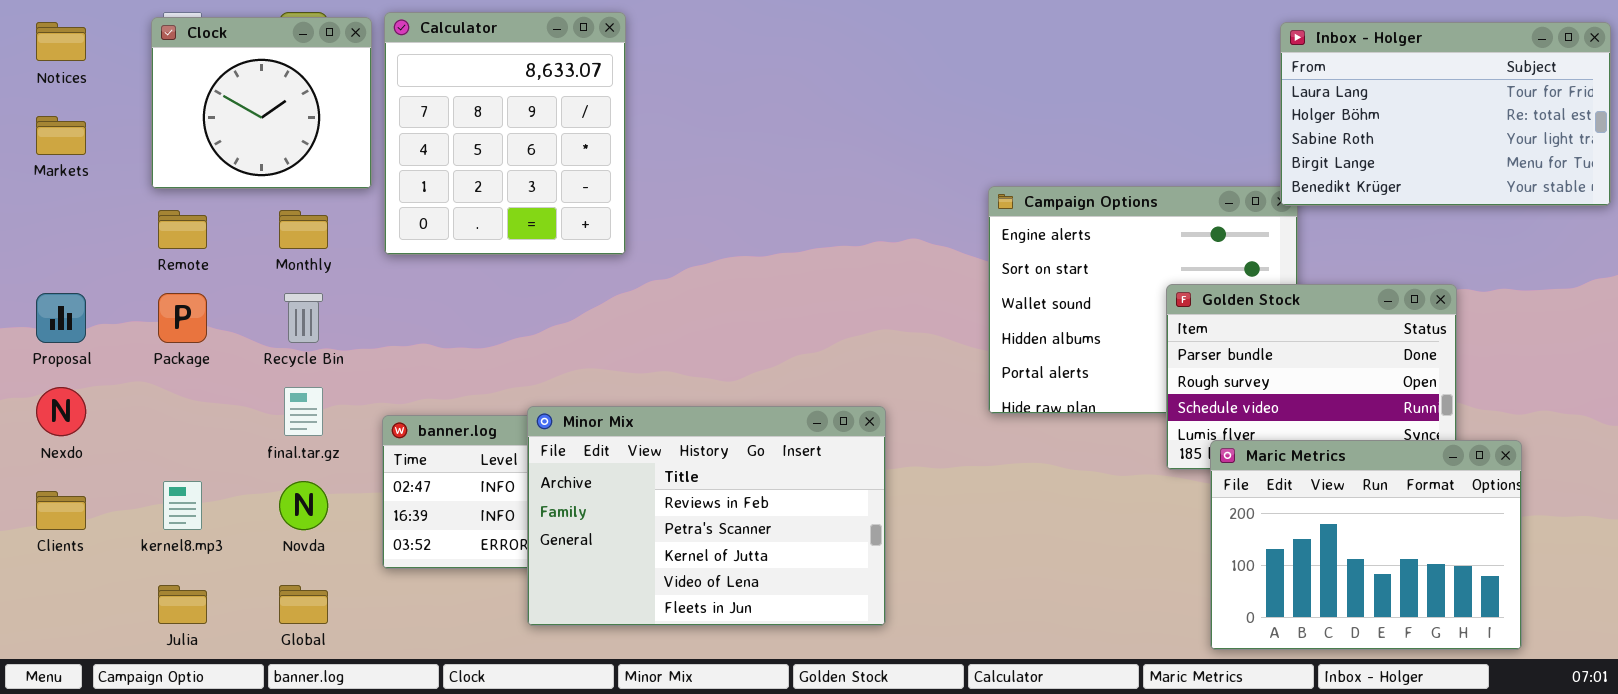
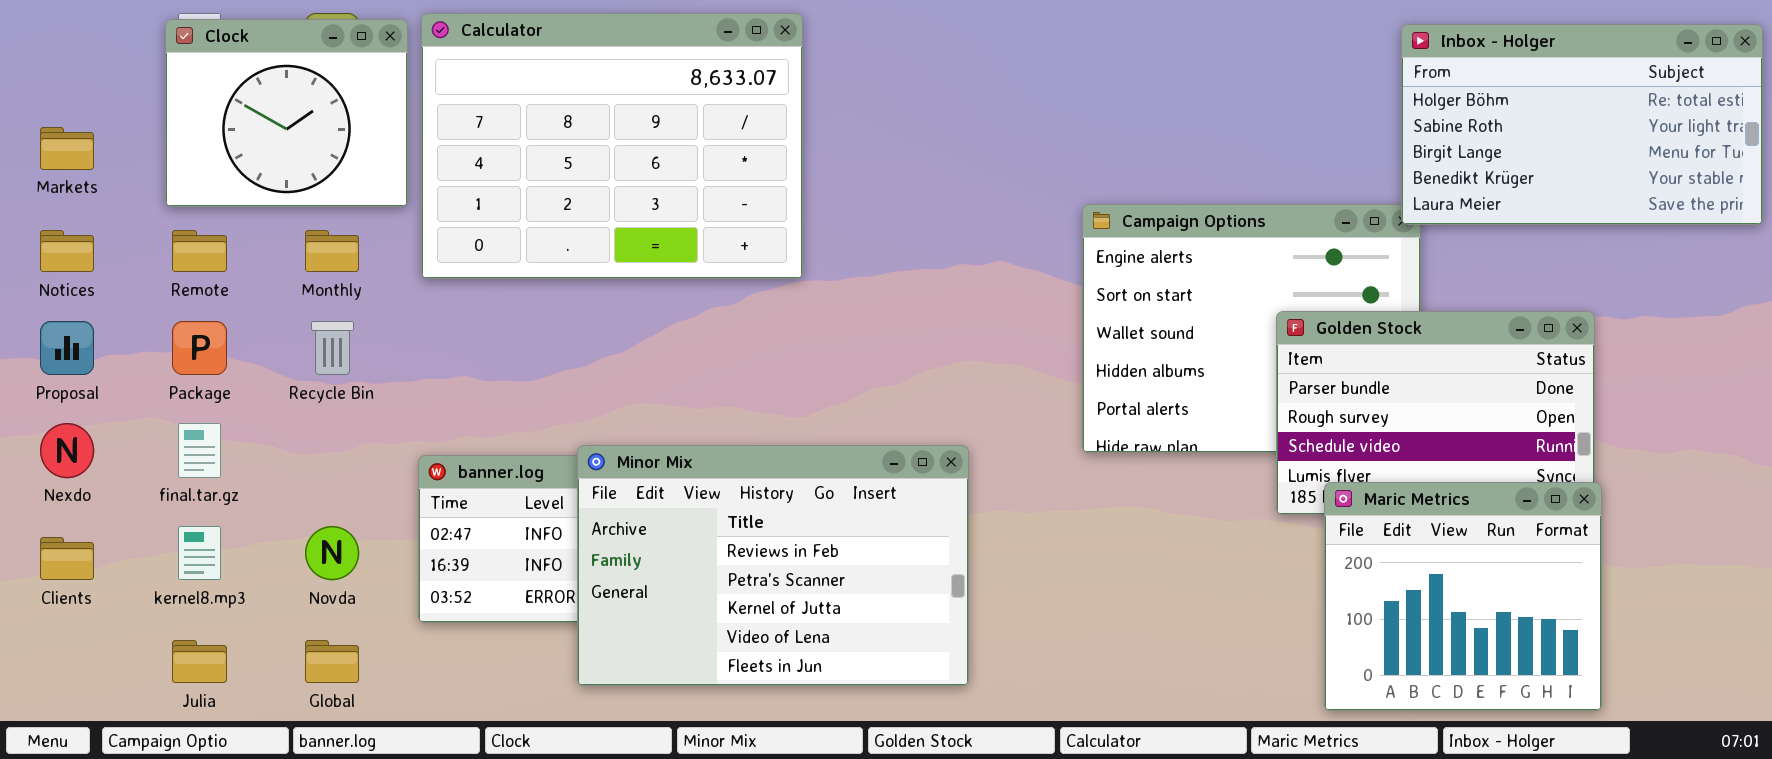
Calculator: [384,12,626,255] -> [421,13,803,279], resized
Notices: [36,22,86,61] -> [40,230,94,272], moved
Inbox - Holger: [1280,22,1611,206] -> [1401,24,1763,225], scrolled down 1 row
final.tar.gz: [284,387,323,436] -> [178,423,221,478], moved
Maric Metrics: [1210,440,1522,650] -> [1324,482,1602,711], resized

